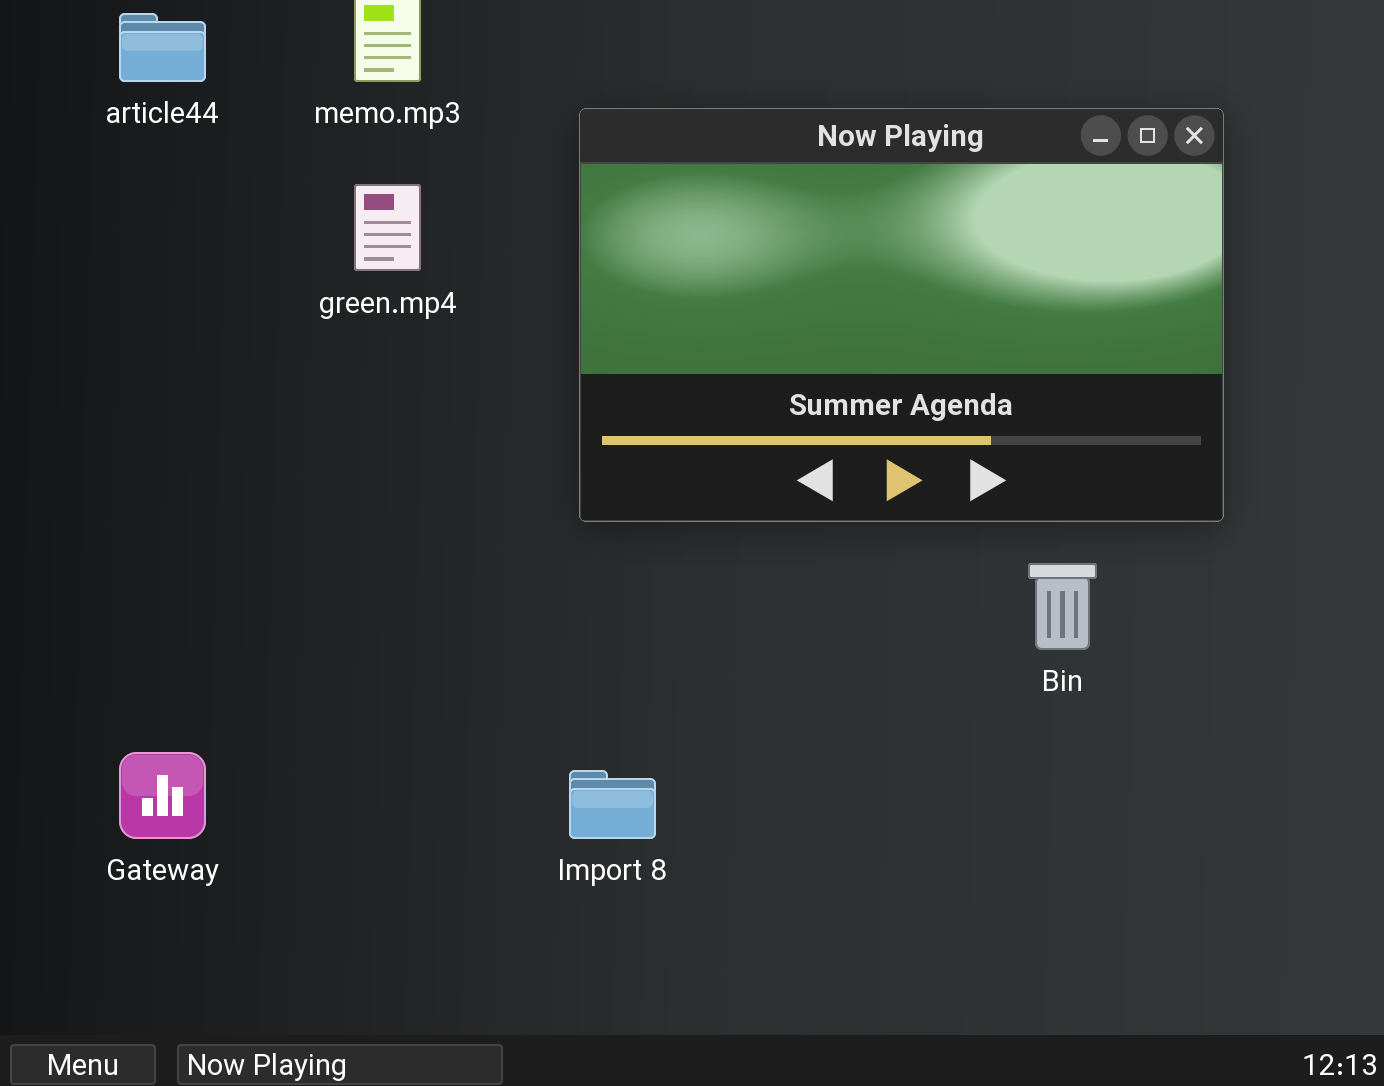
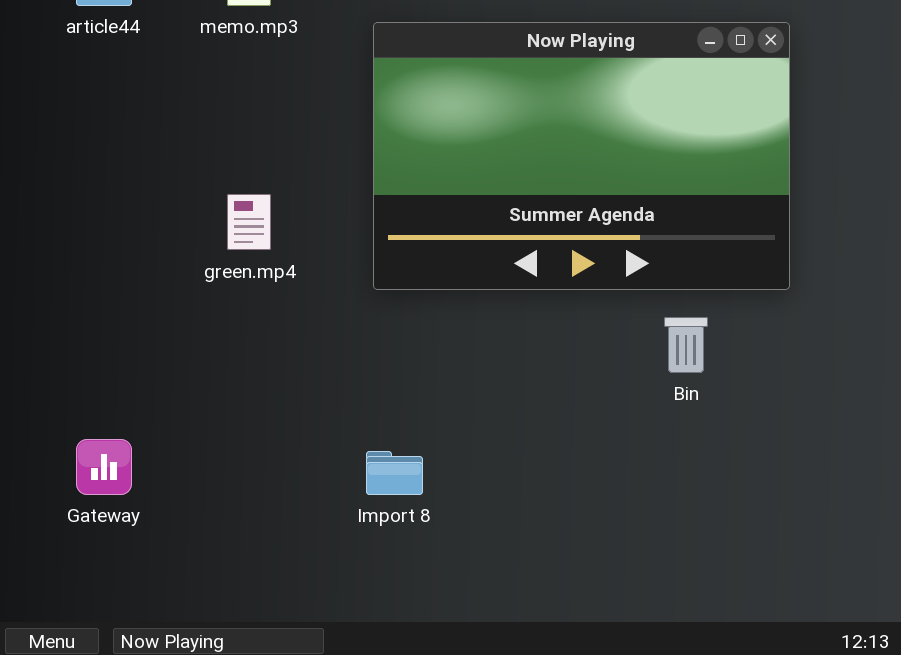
green.mp4: [354,184,421,271] -> [227,194,271,250], moved

